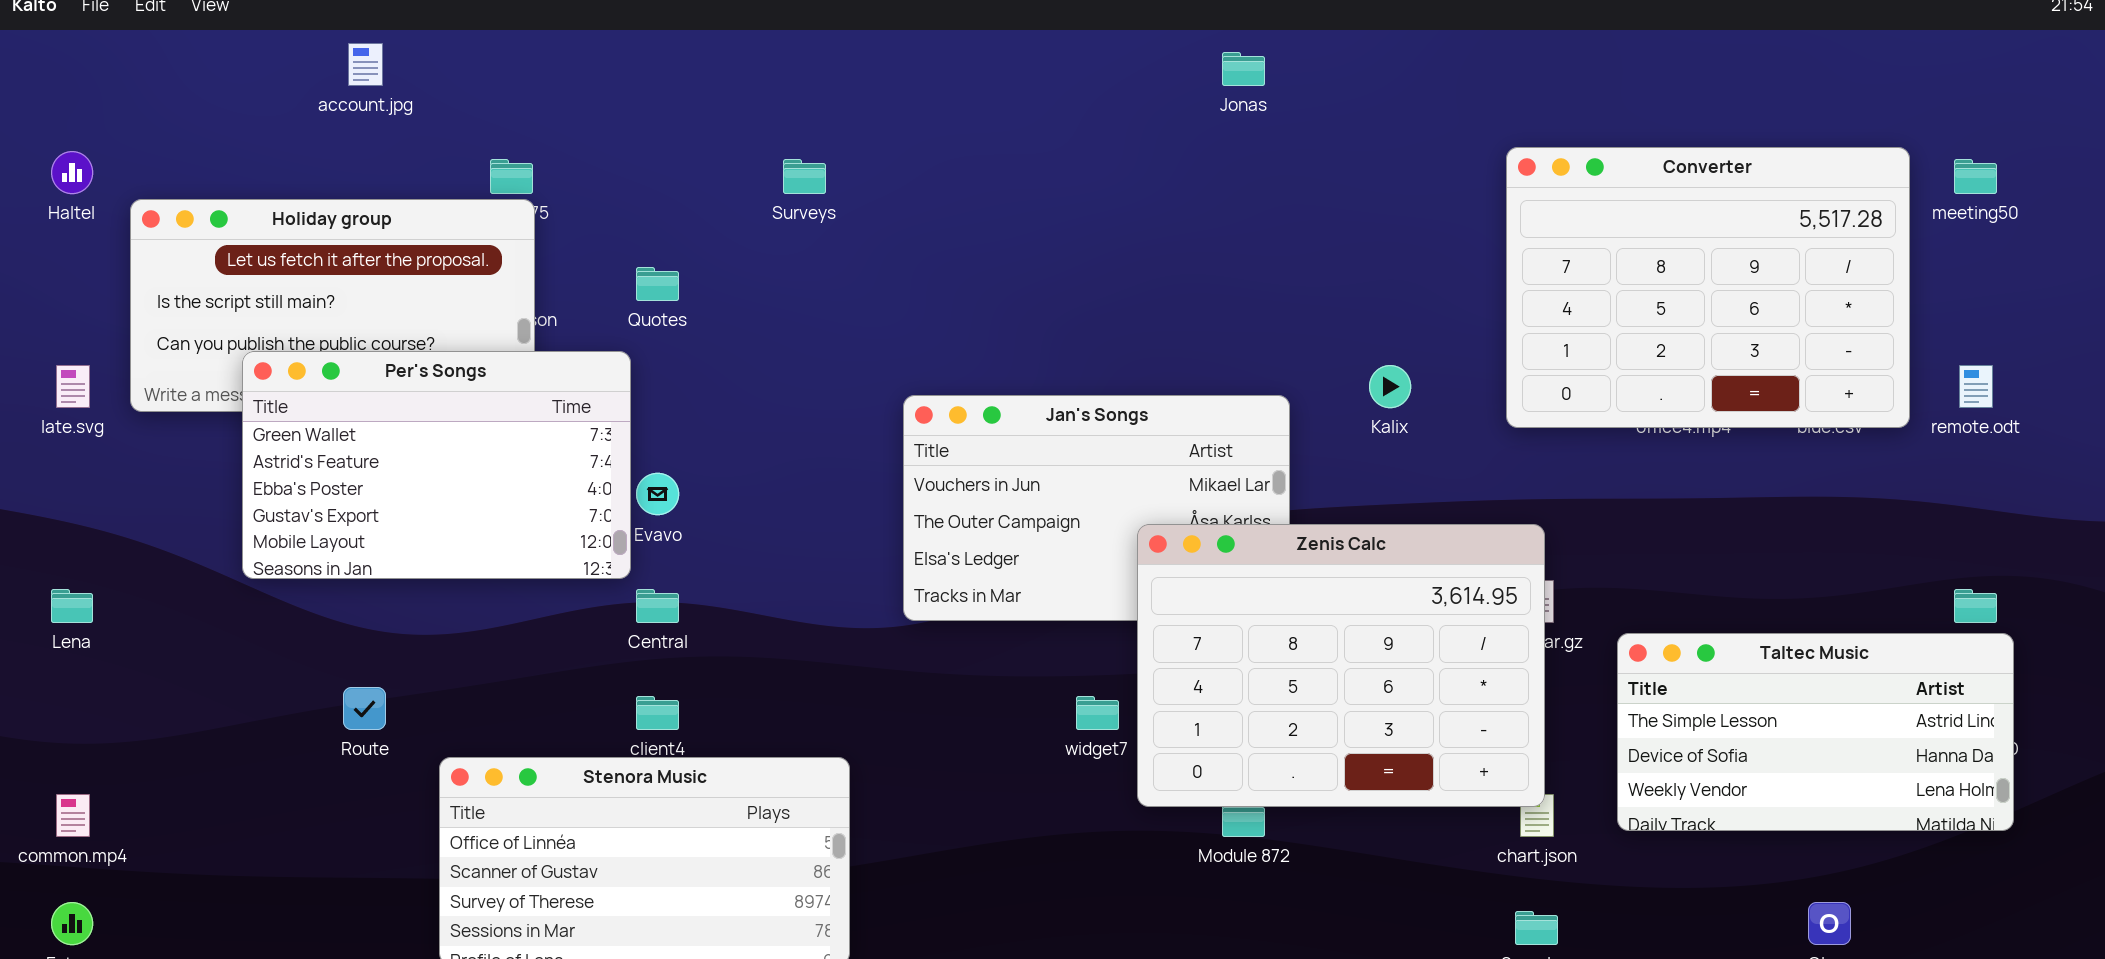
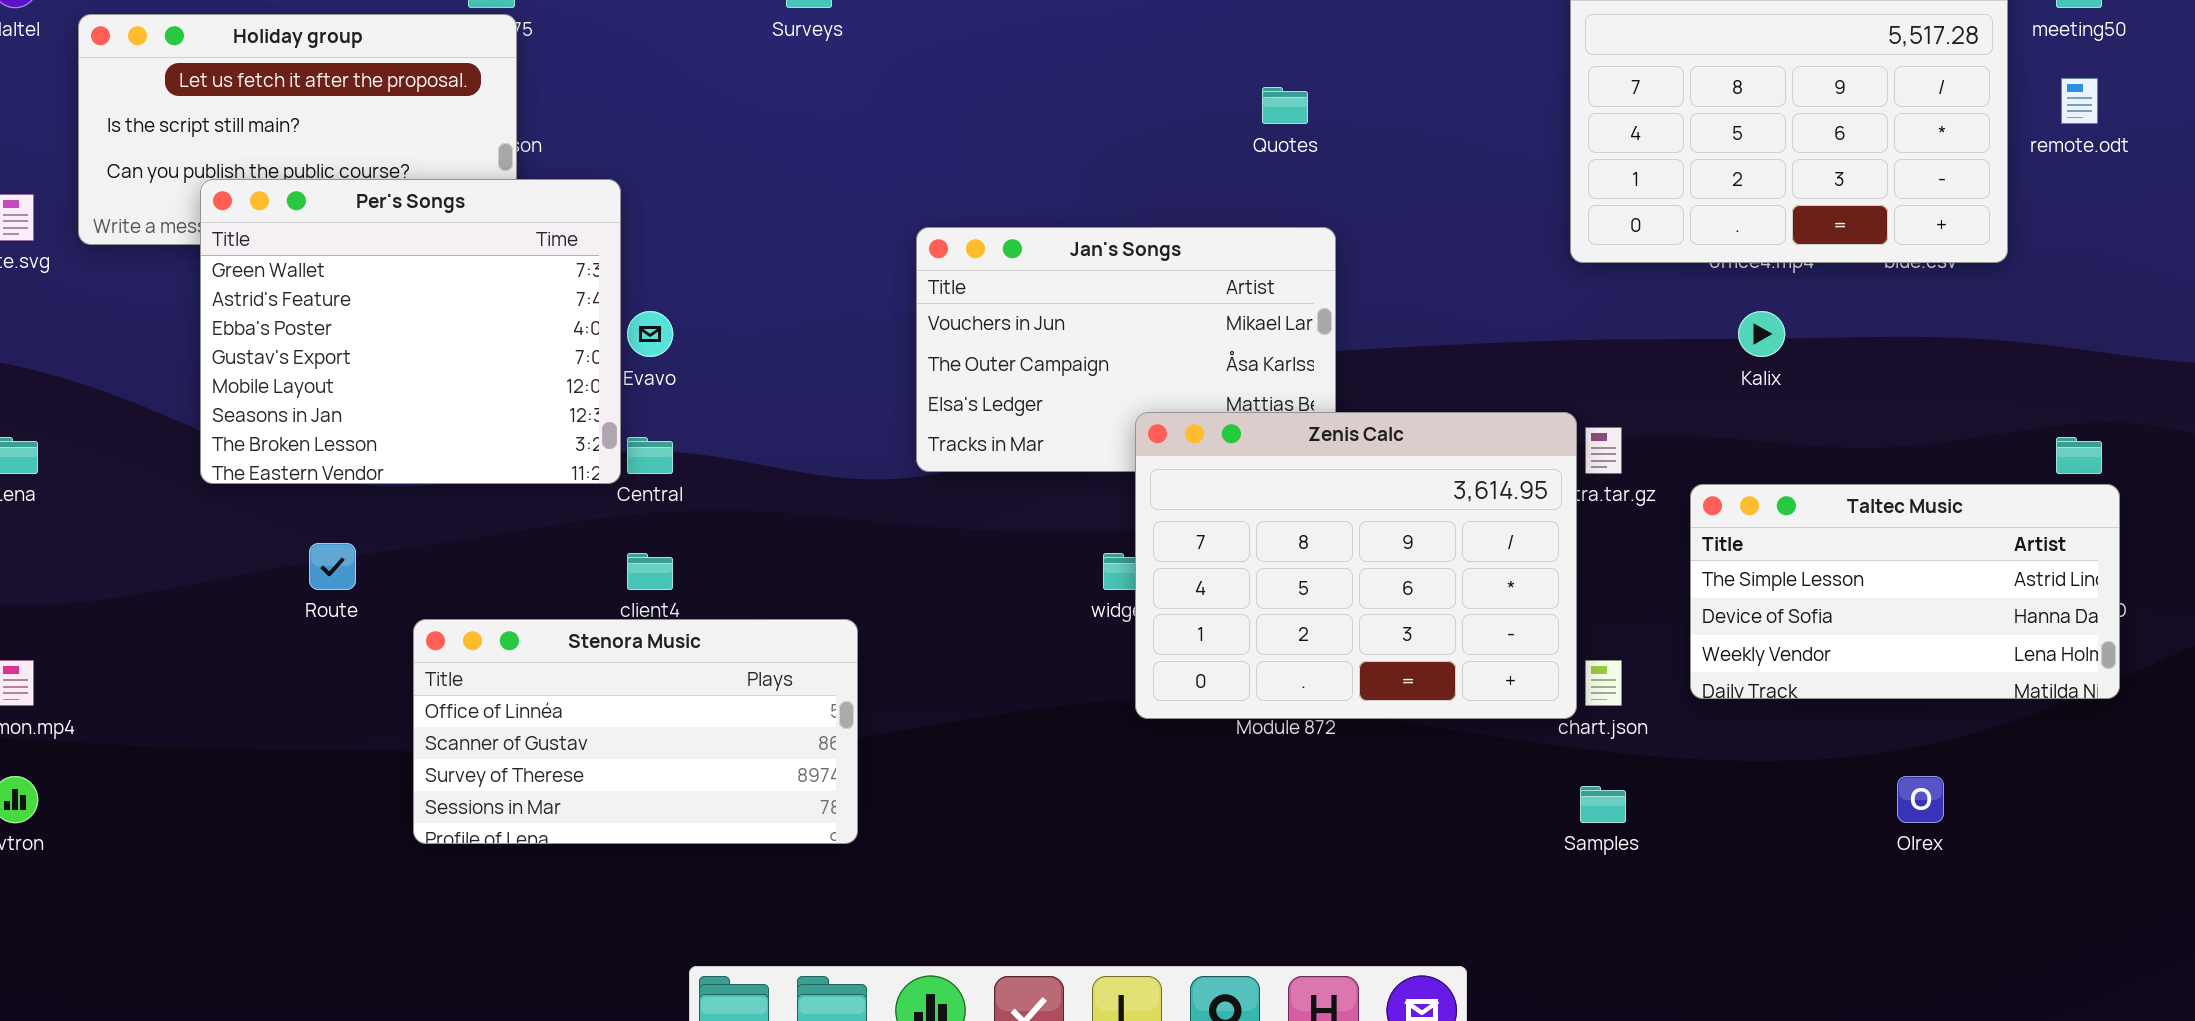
Quotes: [636,267,679,301] -> [1262,87,1308,124], moved
Per's Songs: [242,351,631,579] -> [200,179,621,484], resized
Kalix: [1369,365,1411,408] -> [1738,311,1785,357], moved
remote.odt: [1959,365,1993,408] -> [2061,78,2098,124], moved
Zenis Calc: [1137,524,1545,807] -> [1135,412,1577,719], moved

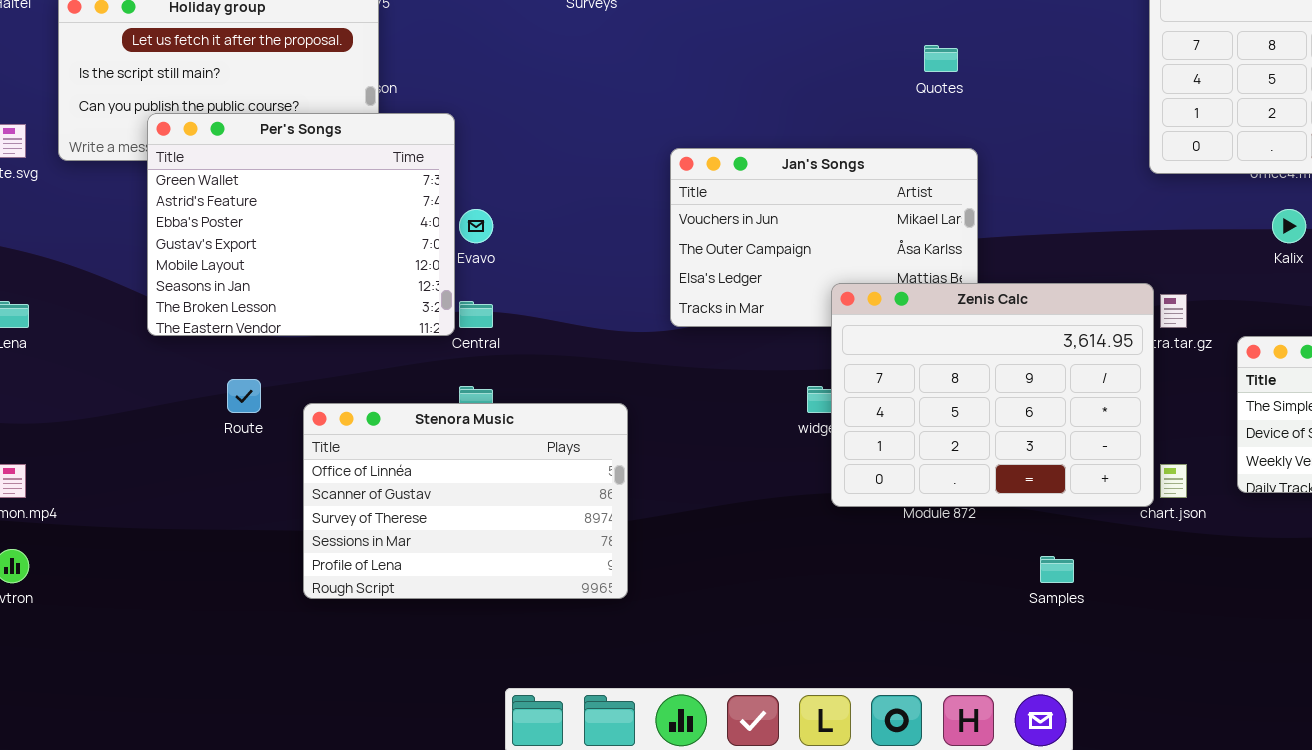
Stenora Music: [413,619,858,844] -> [303,403,628,599], resized
Samples: [1580,786,1626,823] -> [1040,556,1074,583], moved

